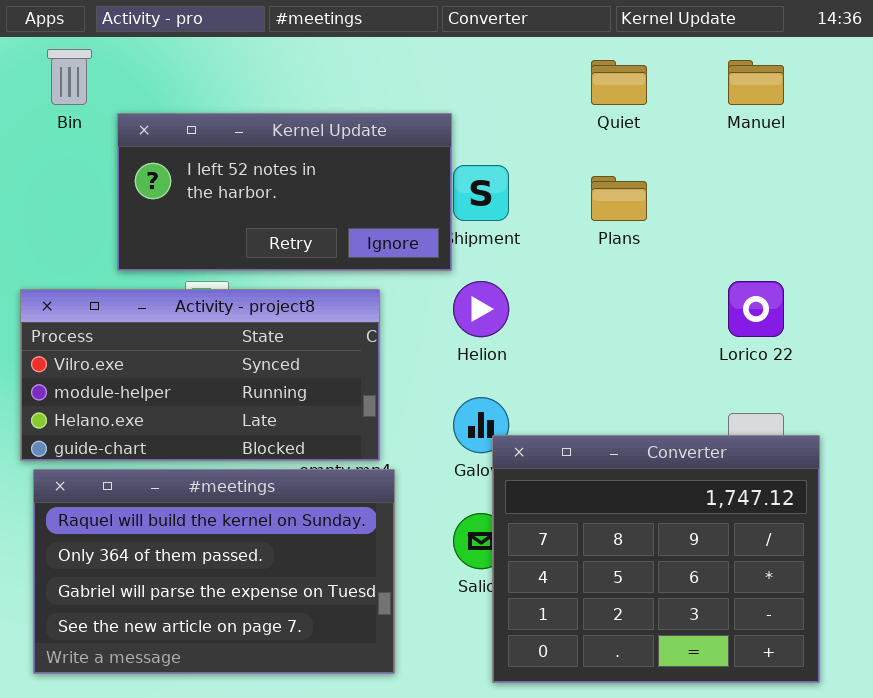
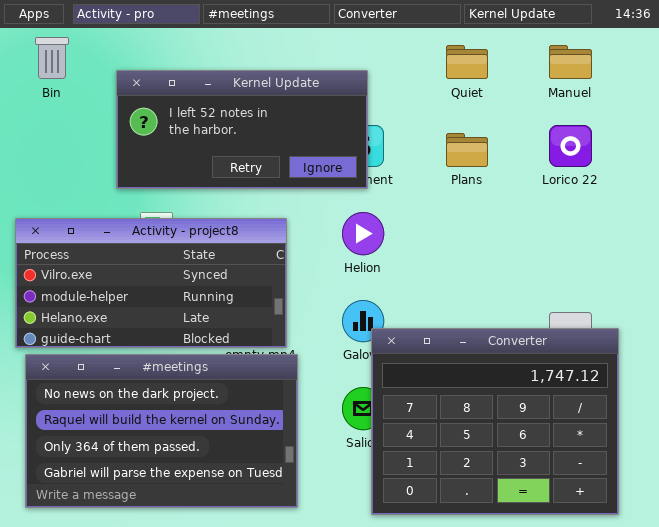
Kernel Update: [117,113,452,271] -> [116,70,368,189], moved
Lorico 22: [728,281,784,337] -> [549,125,592,167], moved
#meetings: [33,469,395,674] -> [25,354,298,508], scrolled up 1 row

